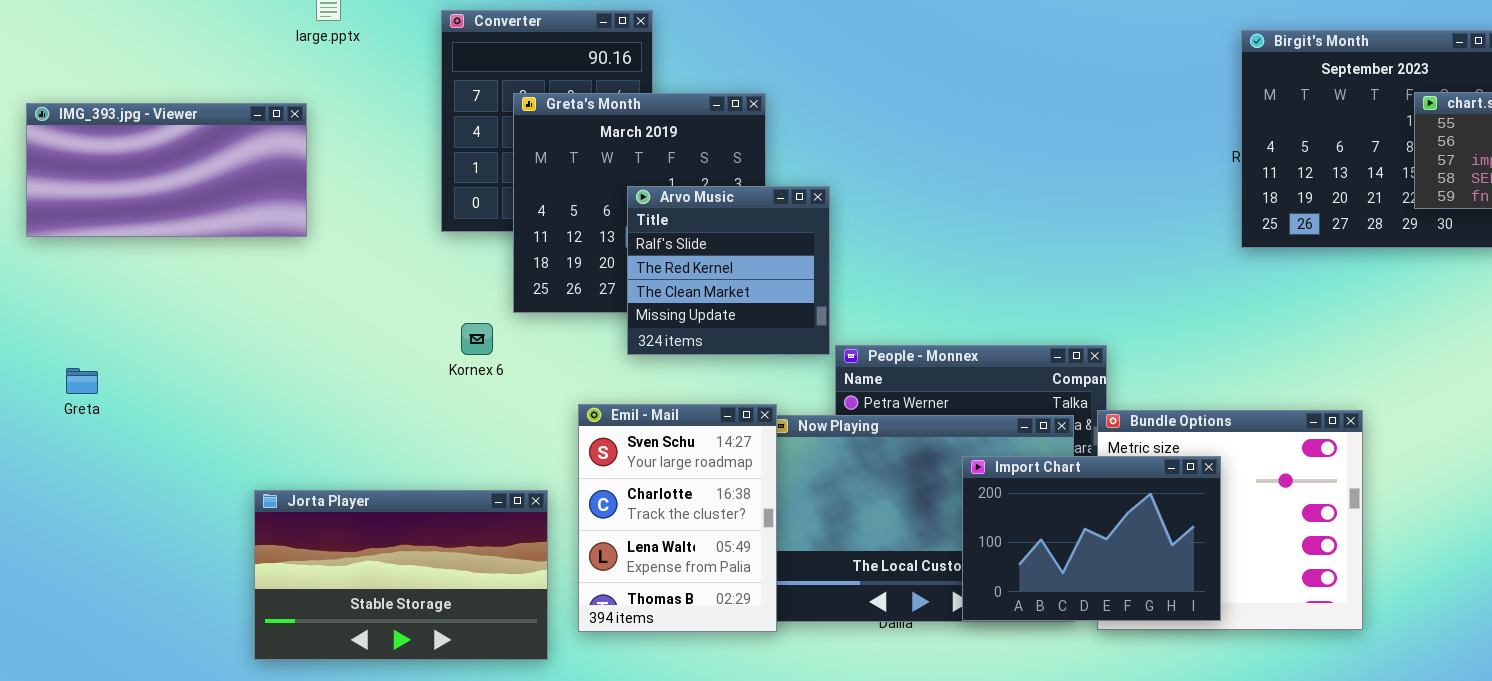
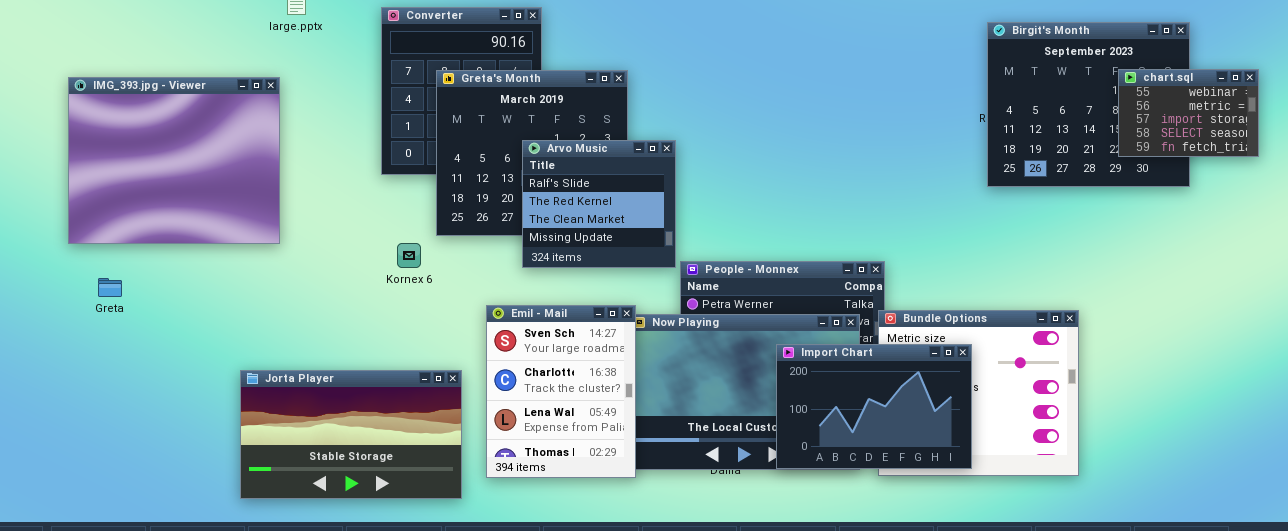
IMG_393.jpg - Viewer: [26,103,307,237] -> [68,77,280,244], resized

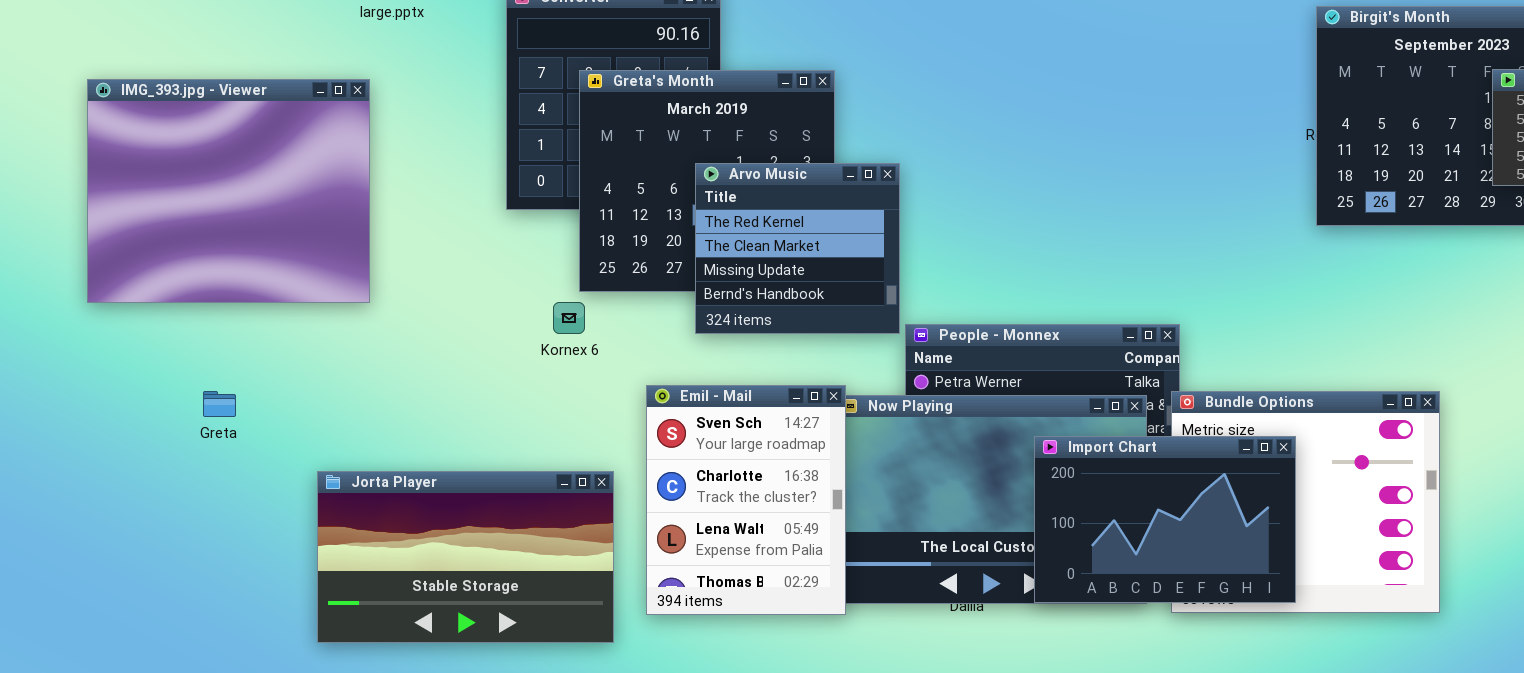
Arvo Music: [522,140,676,268] -> [695,163,900,334], scrolled down 1 row
Kornex 6: [397,243,421,268] -> [553,302,585,334], moved
Greta: [98,278,122,297] -> [203,391,236,417], moved

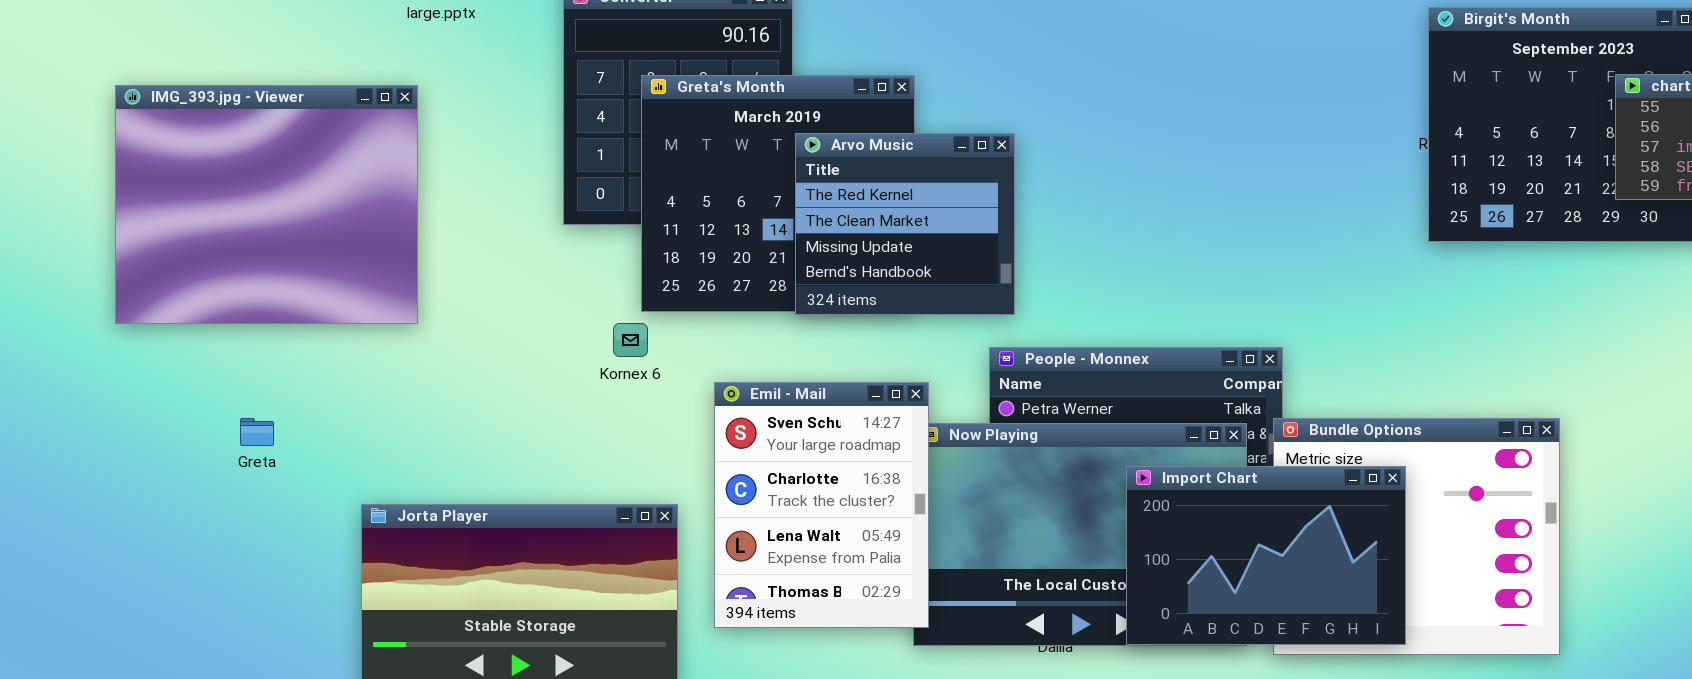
Arvo Music: [695,163,900,334] -> [795,133,1015,315], moved
Emil - Mail: [646,385,846,615] -> [714,382,929,628], moved

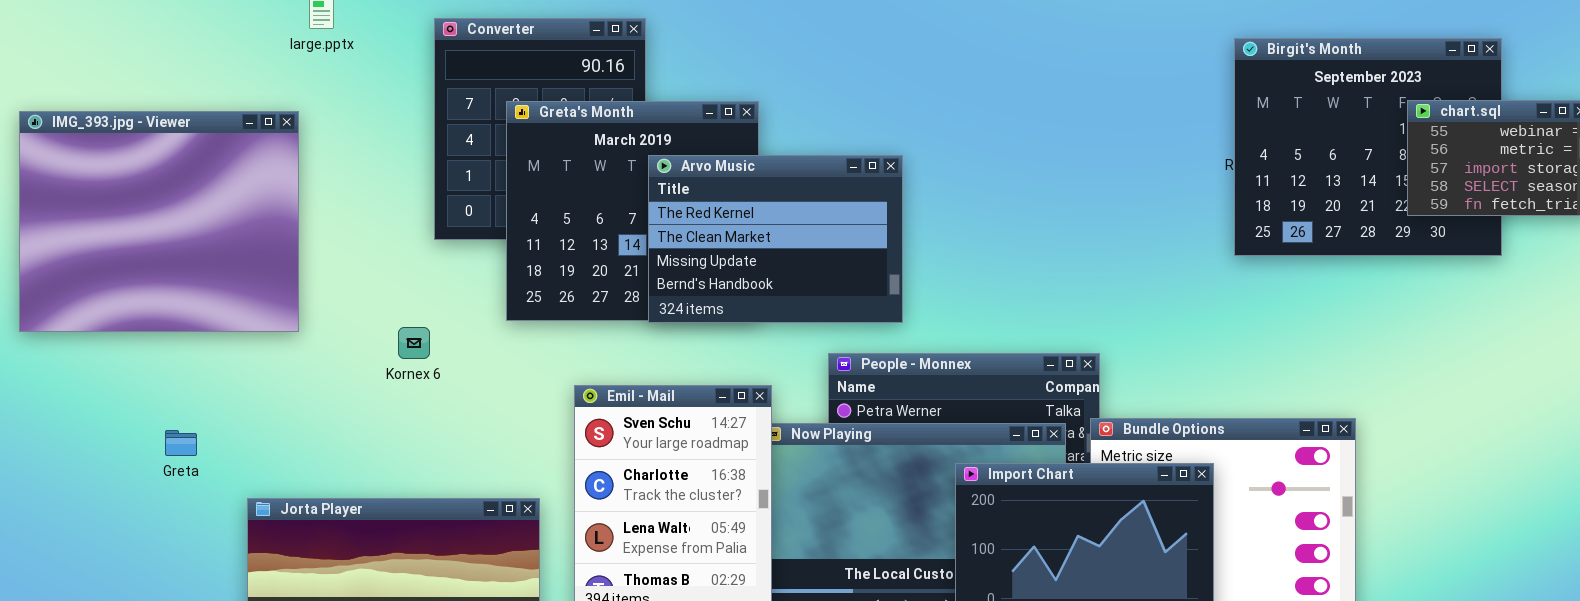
Arvo Music: [795,133,1015,315] -> [648,155,903,323], resized
Kornex 6: [613,323,648,357] -> [398,327,430,359], moved
Greta: [240,418,274,446] -> [165,430,197,456], moved

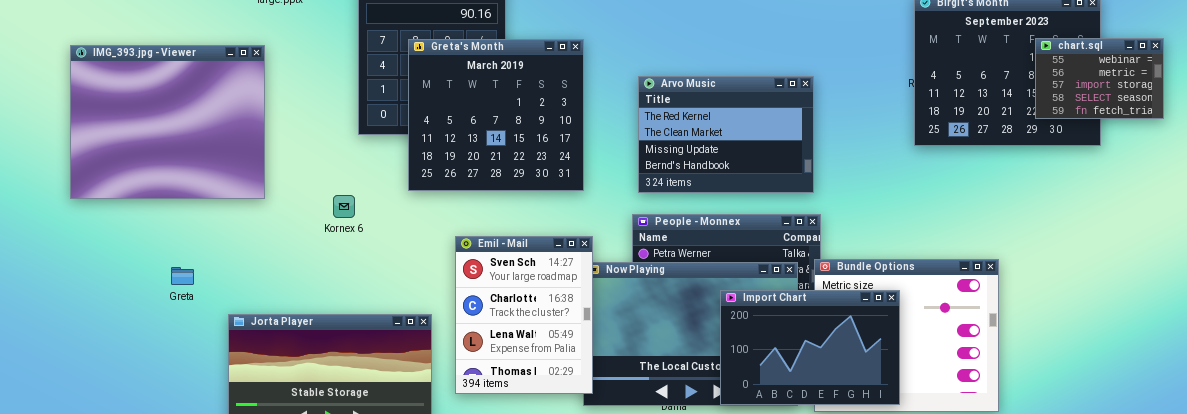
Arvo Music: [648,155,903,323] -> [638,76,814,193], moved

